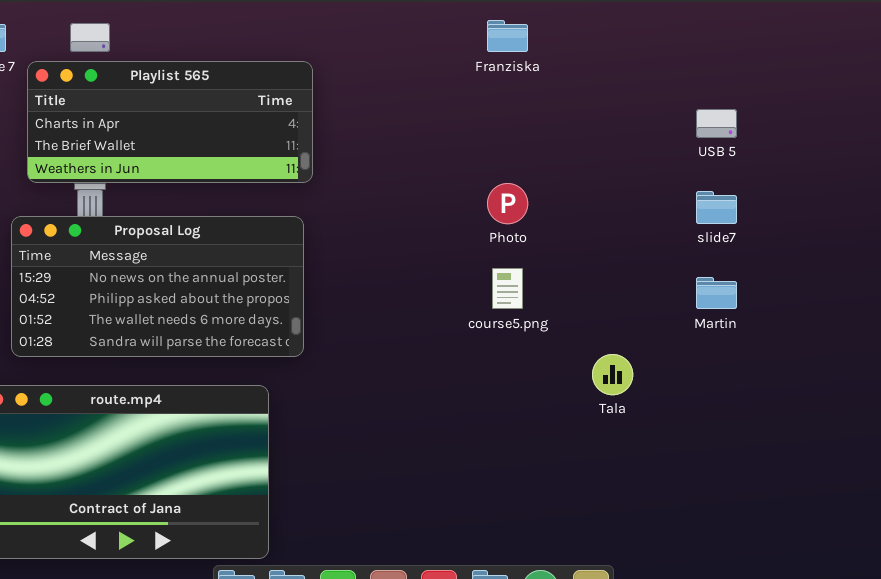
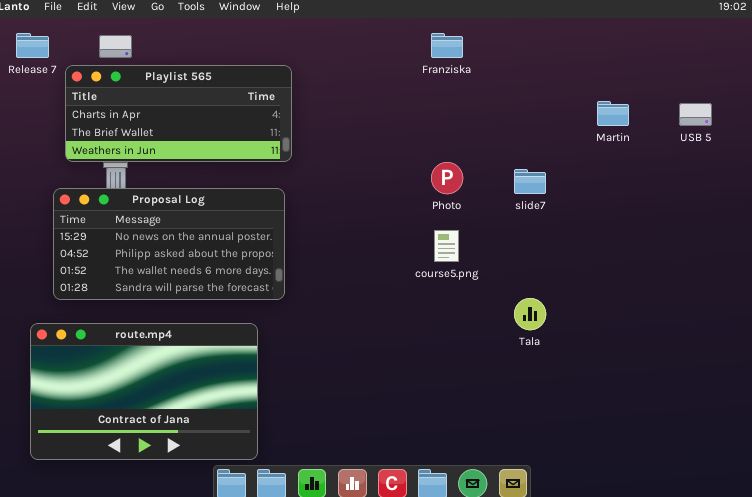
USB 5: [696,109,737,138] -> [679,103,712,126], moved
slide7: [696,191,737,224] -> [514,169,546,194], moved
Martin: [696,277,737,309] -> [597,101,629,126], moved

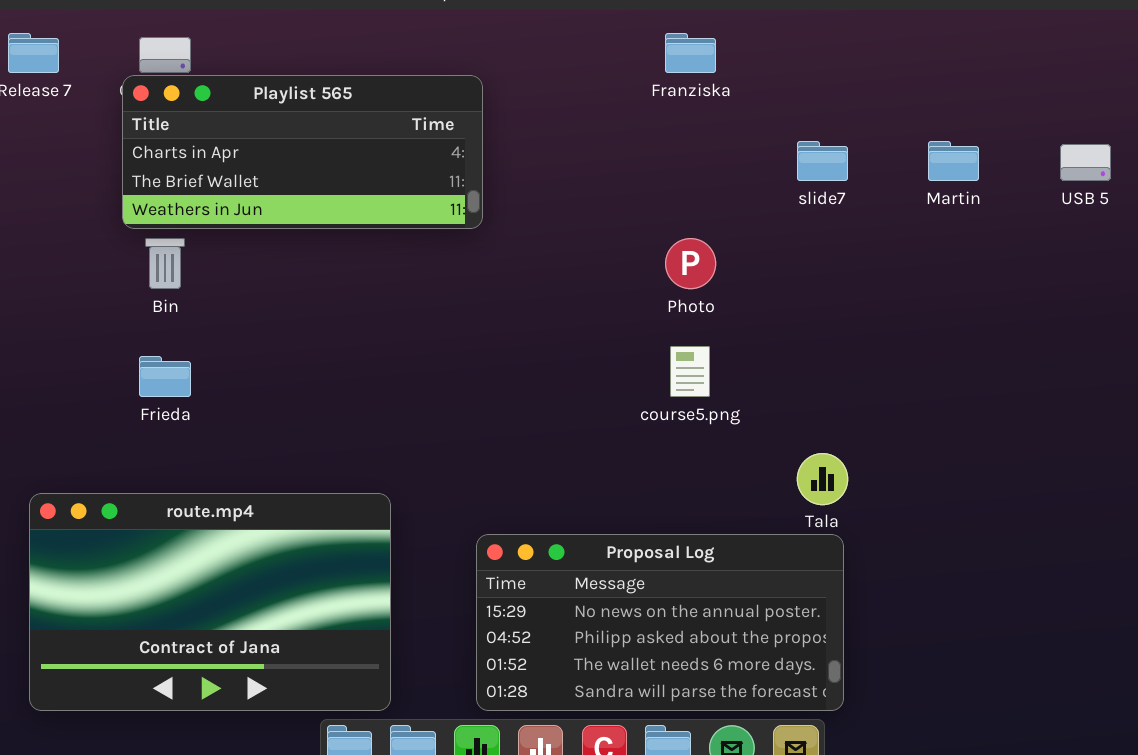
Playlist 565: [65,65,292,162] -> [122,75,483,229], moved
slide7: [514,169,546,194] -> [797,141,848,181], moved
Proposal Log: [53,188,285,300] -> [476,534,844,711], moved

